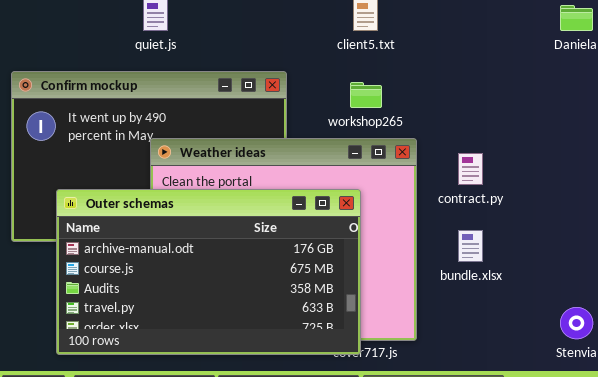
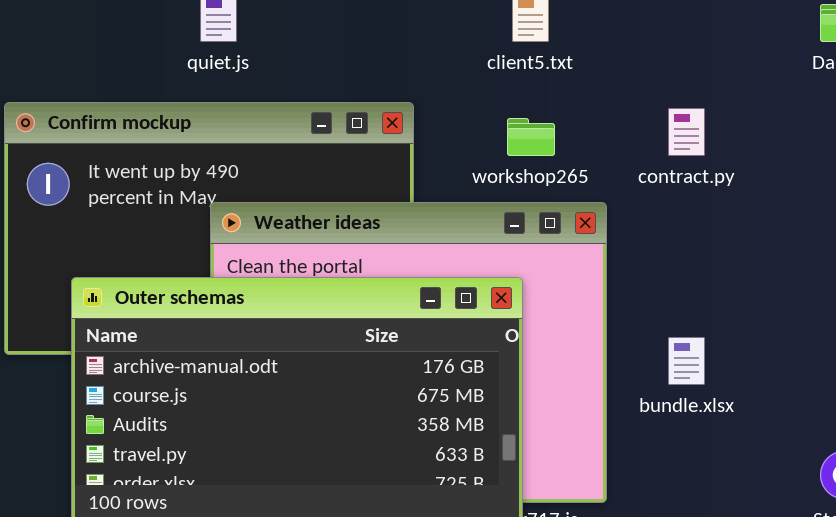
contract.py: [458,153,483,185] -> [668,108,705,156], moved

